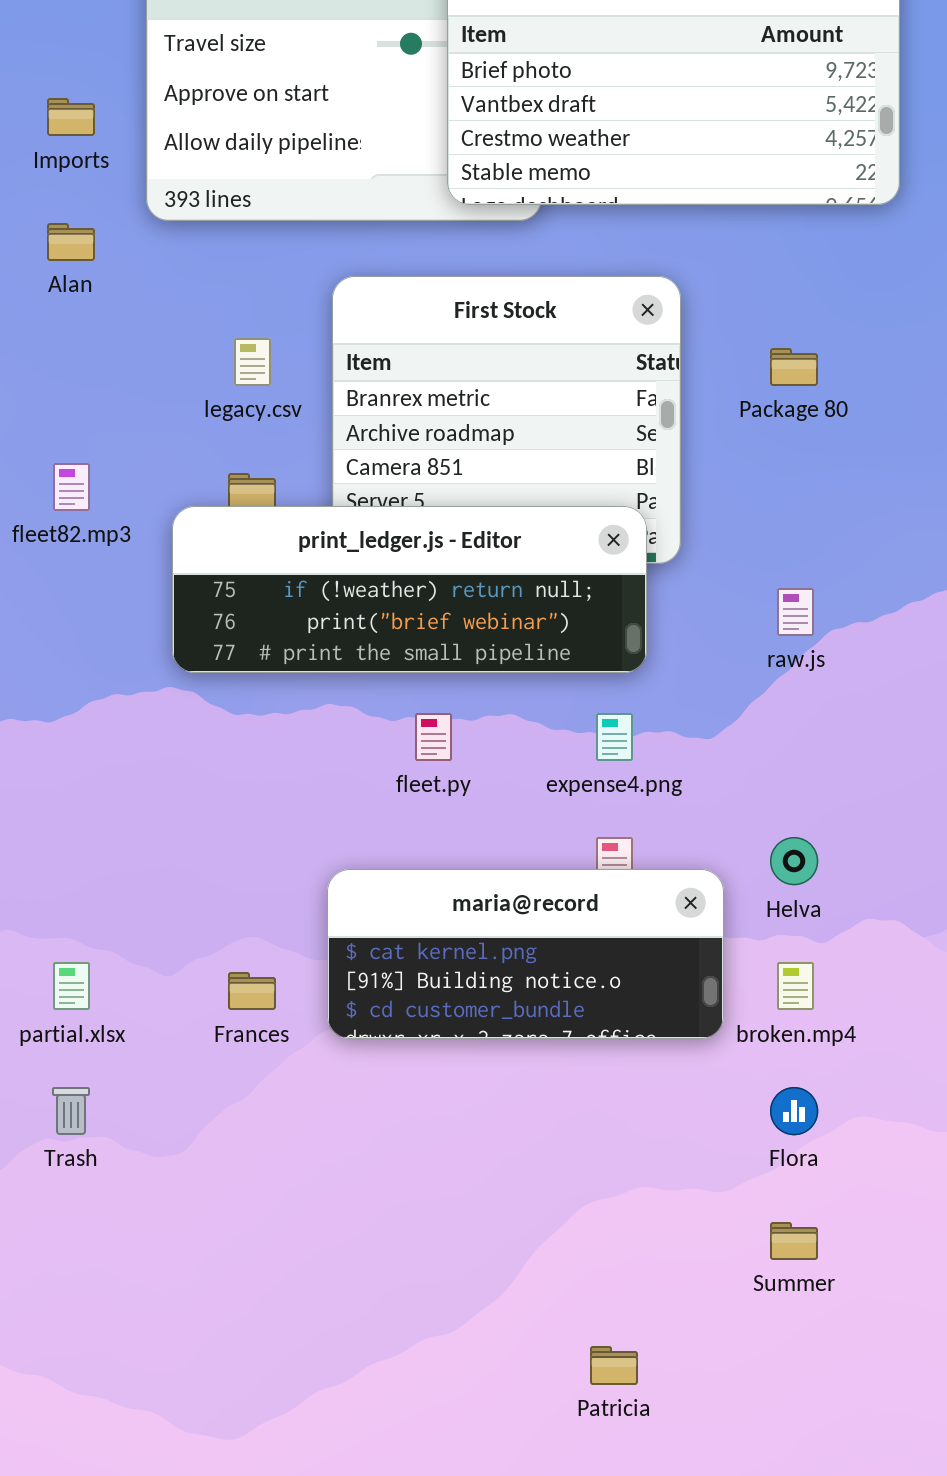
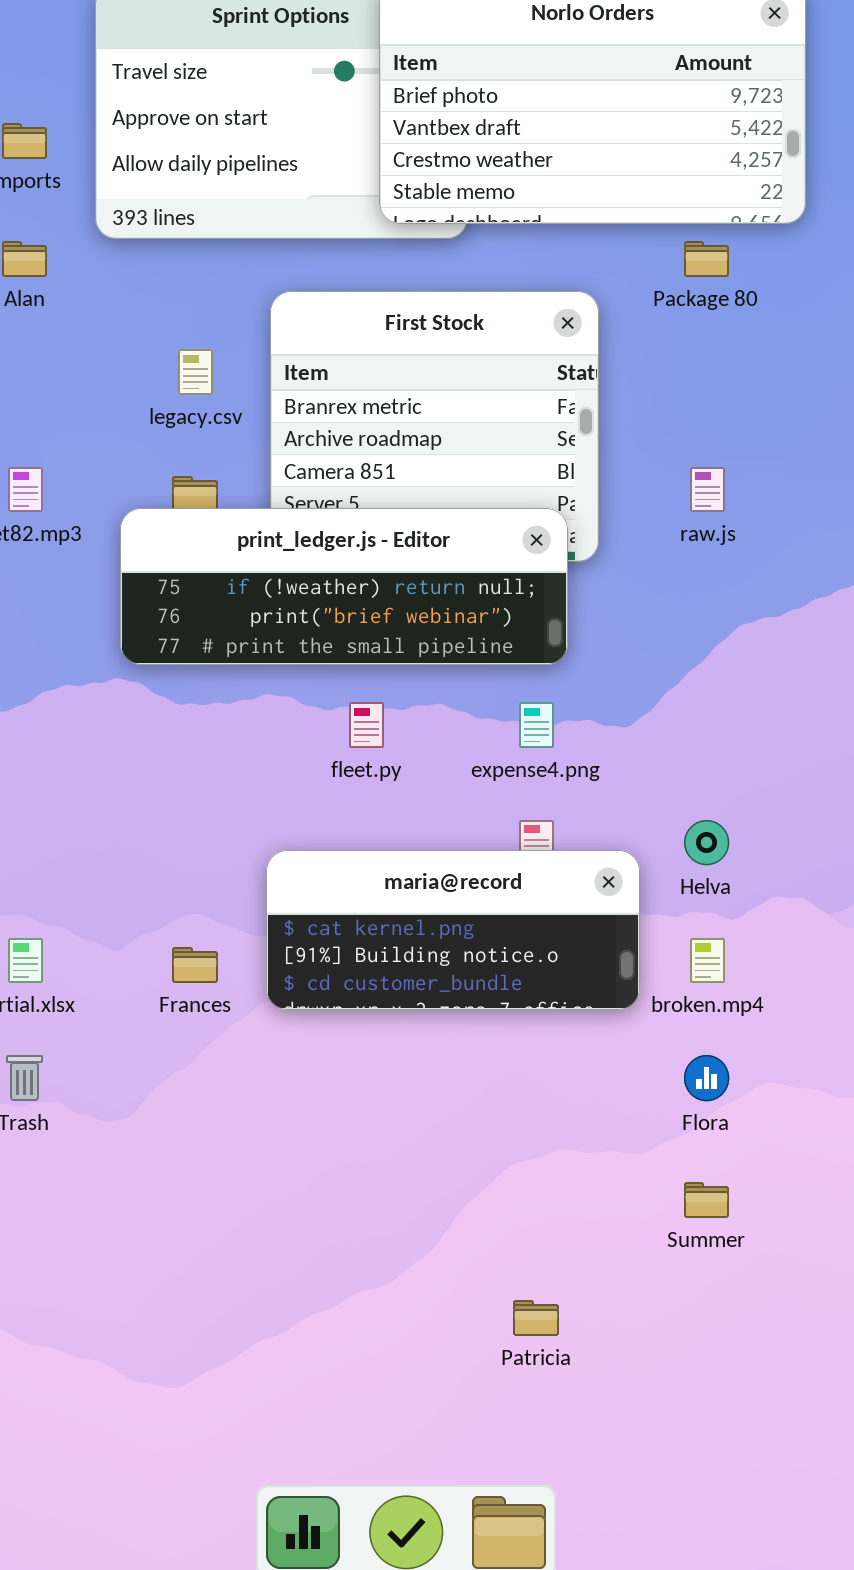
Package 80: [770,348,818,386] -> [684,241,729,277], moved
raw.js: [777,588,814,636] -> [690,467,725,512], moved

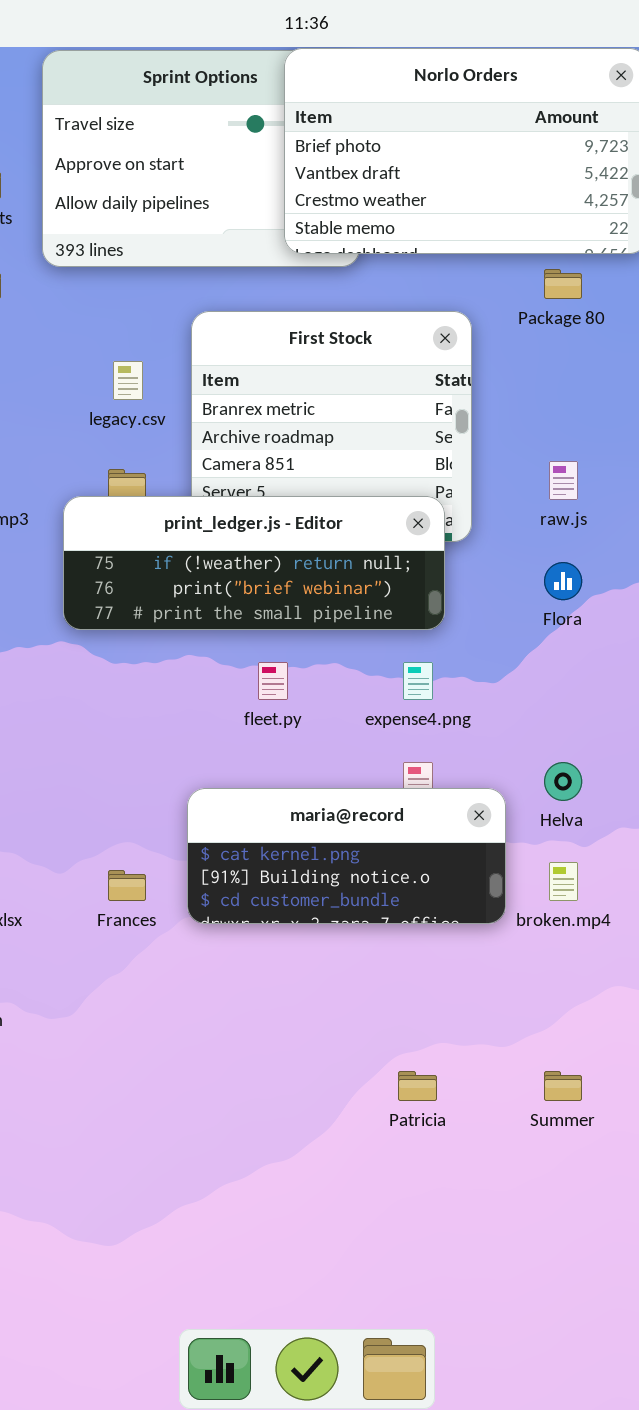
Flora: [684,1055,729,1101] -> [544,562,582,600], moved
Patricia: [513,1300,559,1336] -> [398,1071,437,1101], moved

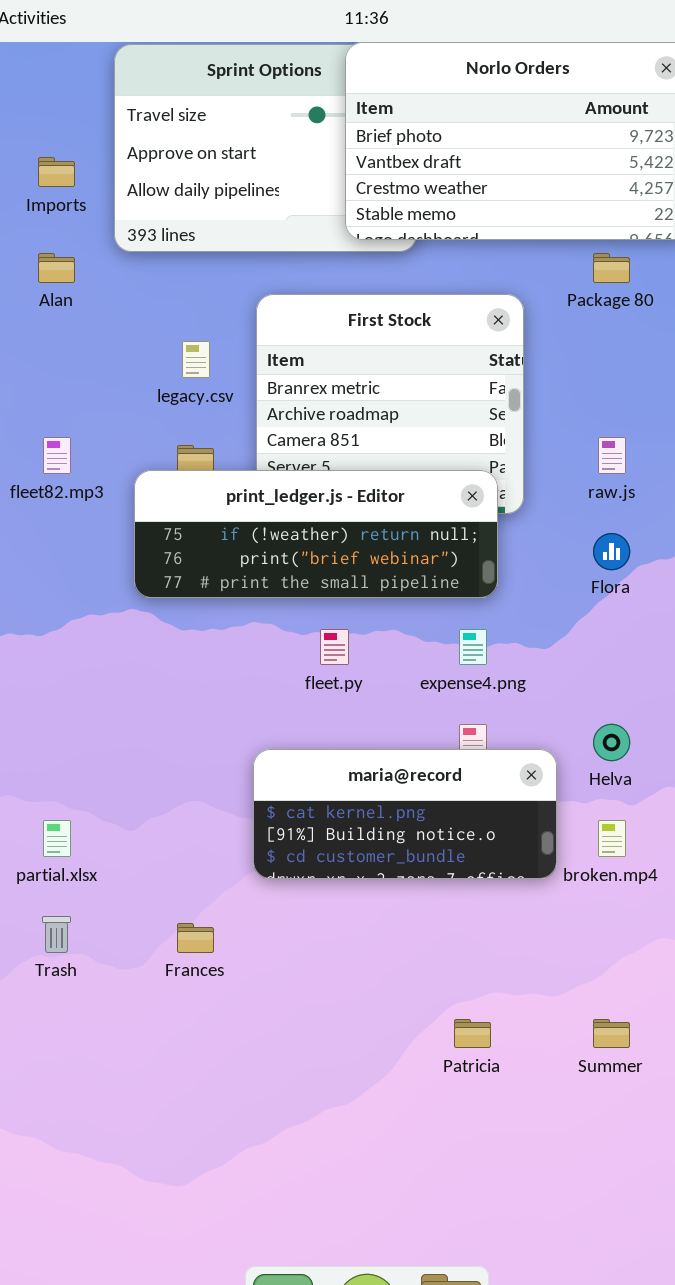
Frances: [108,870,146,901] -> [177,923,214,953], moved

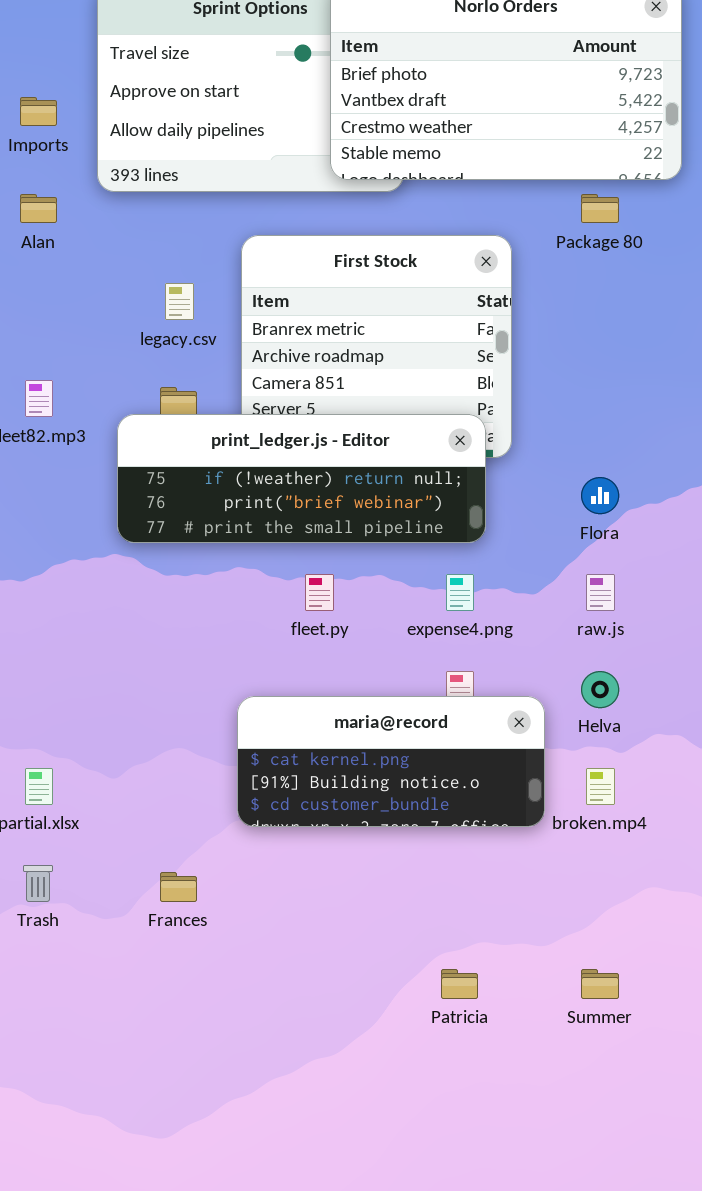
raw.js: [598,437,626,474] -> [586,574,615,611], moved

